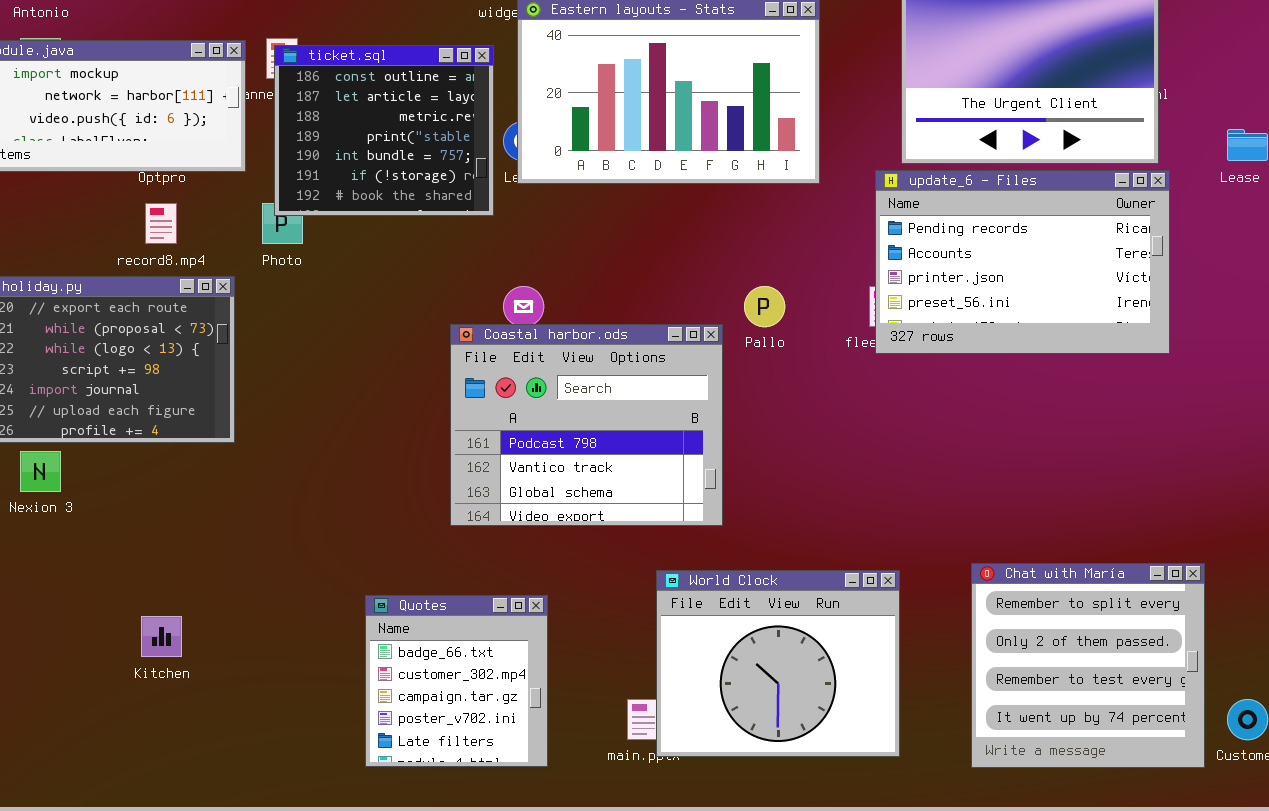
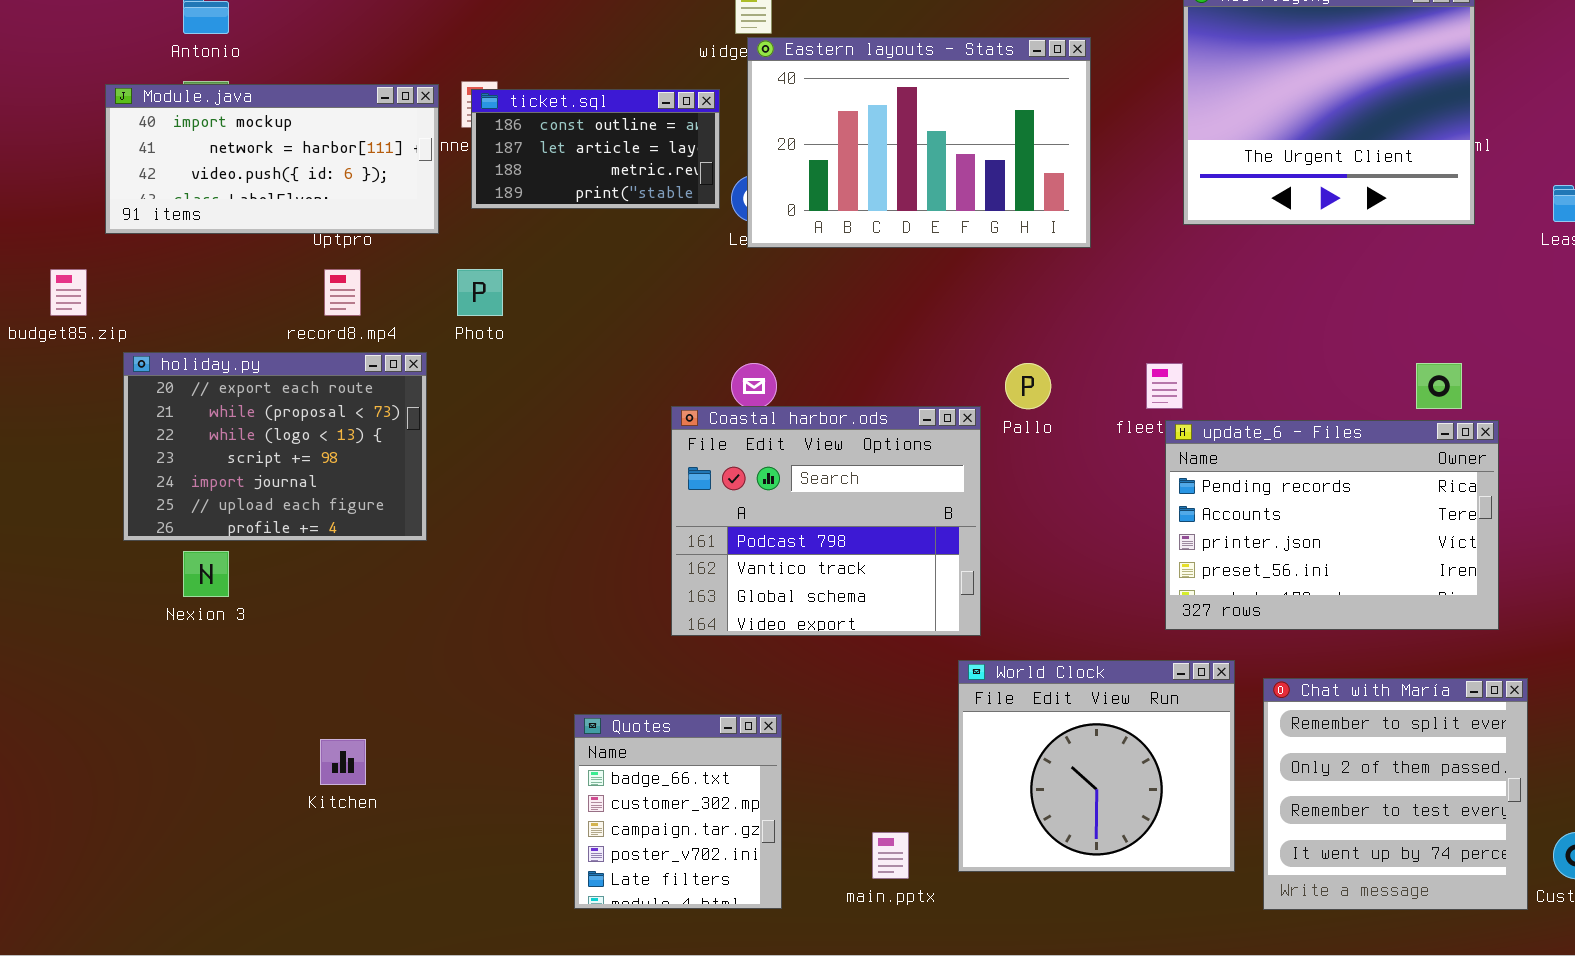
ticket.sql: [274,45,494,216] -> [471,89,720,209], resized
update_6 - Files: [875,170,1170,354] -> [1165,420,1499,630], moved
World Clock: [656,570,900,757] -> [958,660,1235,872], moved

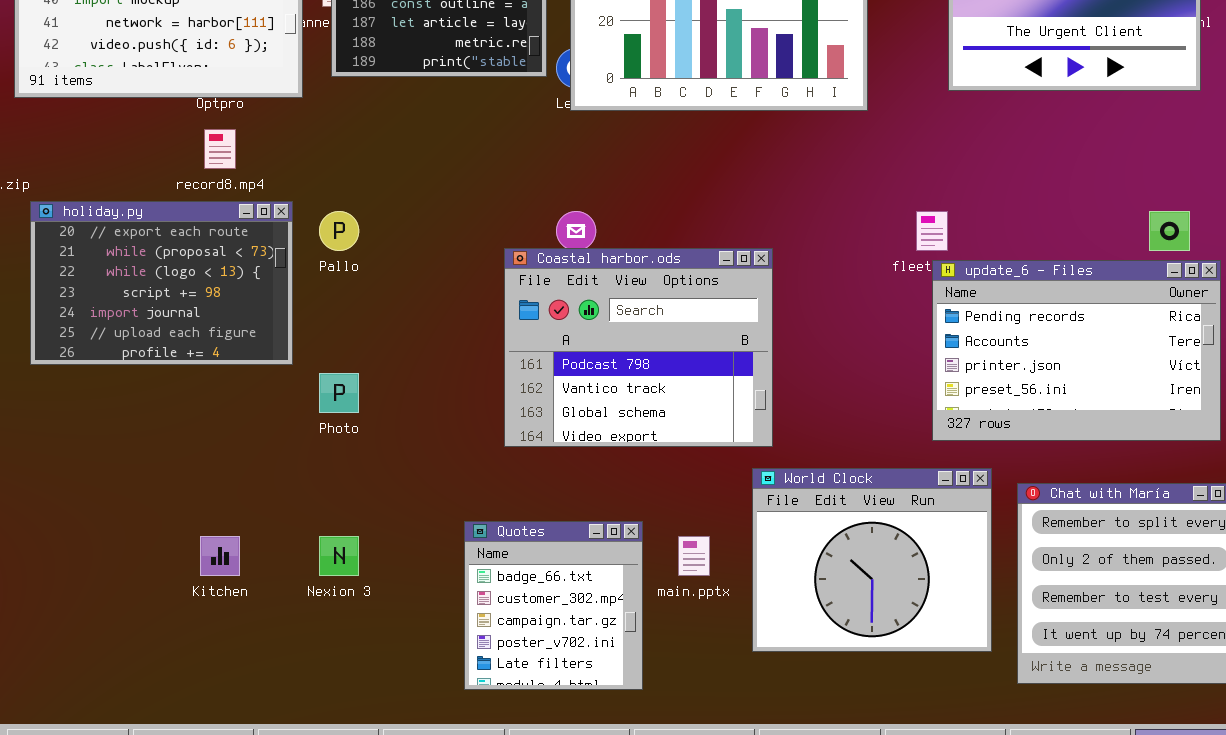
Photo: [457,269,503,316] -> [319,373,359,413], moved
Pallo: [1005,363,1051,409] -> [319,211,359,251], moved
Nexion 3: [183,551,229,597] -> [319,536,359,576], moved
Quotes: [574,714,782,909] -> [464,521,643,690], moved
main.pptx: [872,832,909,879] -> [678,536,710,576], moved

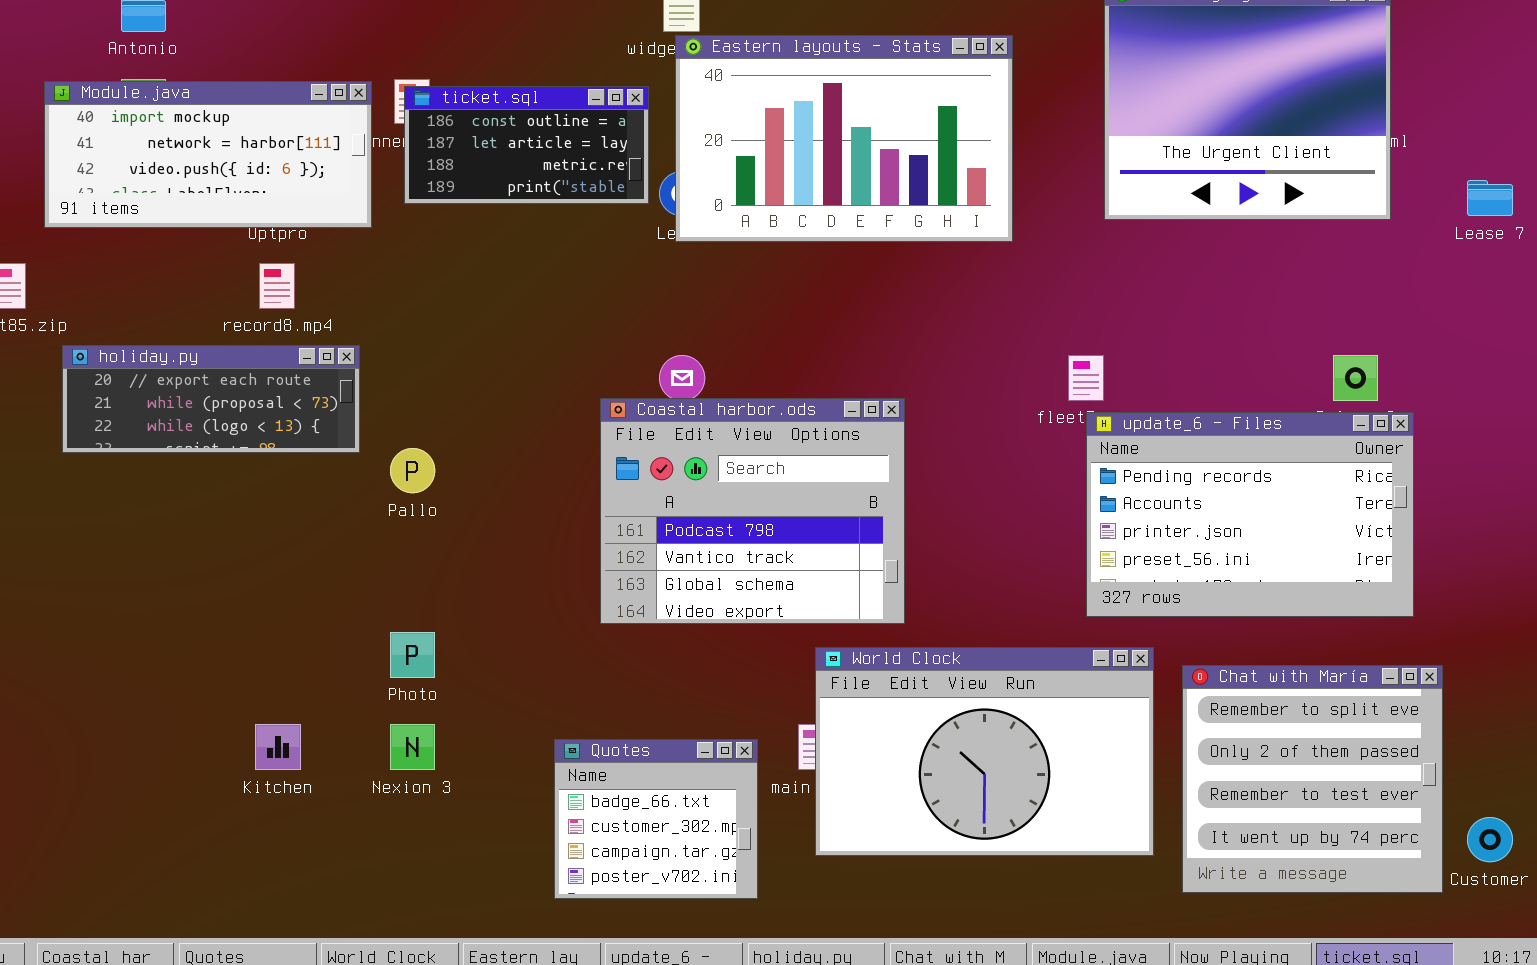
holiday.py: [30,201,293,365] -> [62,345,360,453], resized
Pallo: [319,211,359,251] -> [390,448,435,493], moved
Photo: [319,373,359,413] -> [390,632,435,678], moved
World Clock: [752,468,992,652] -> [815,647,1154,856], resized
Quotes: [464,521,643,690] -> [554,739,758,899], resized

